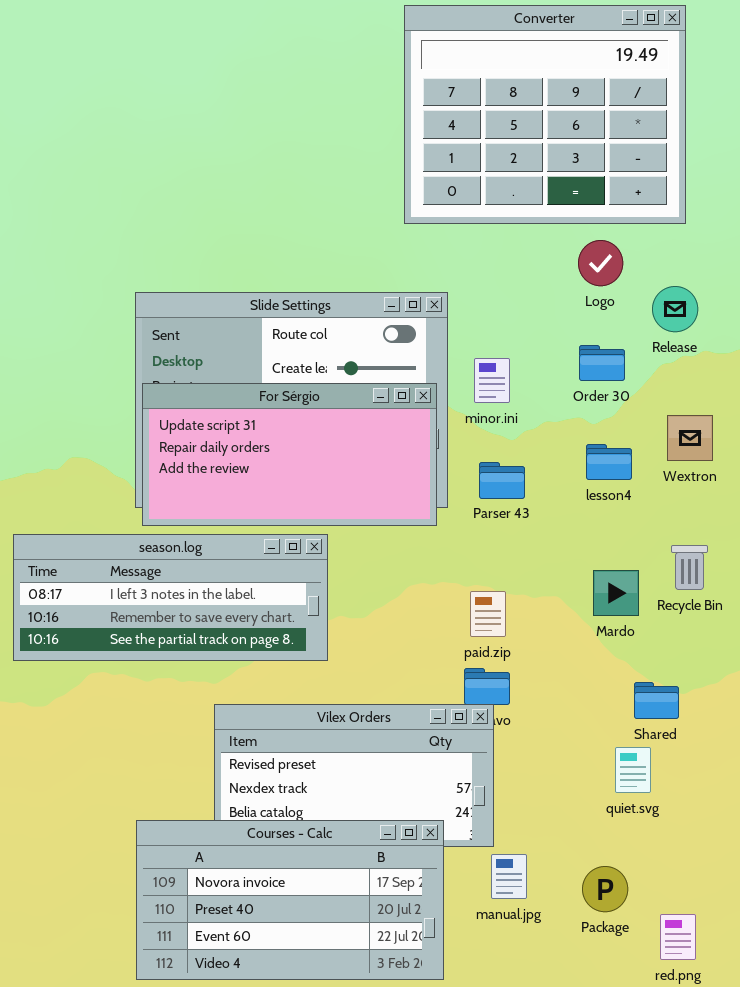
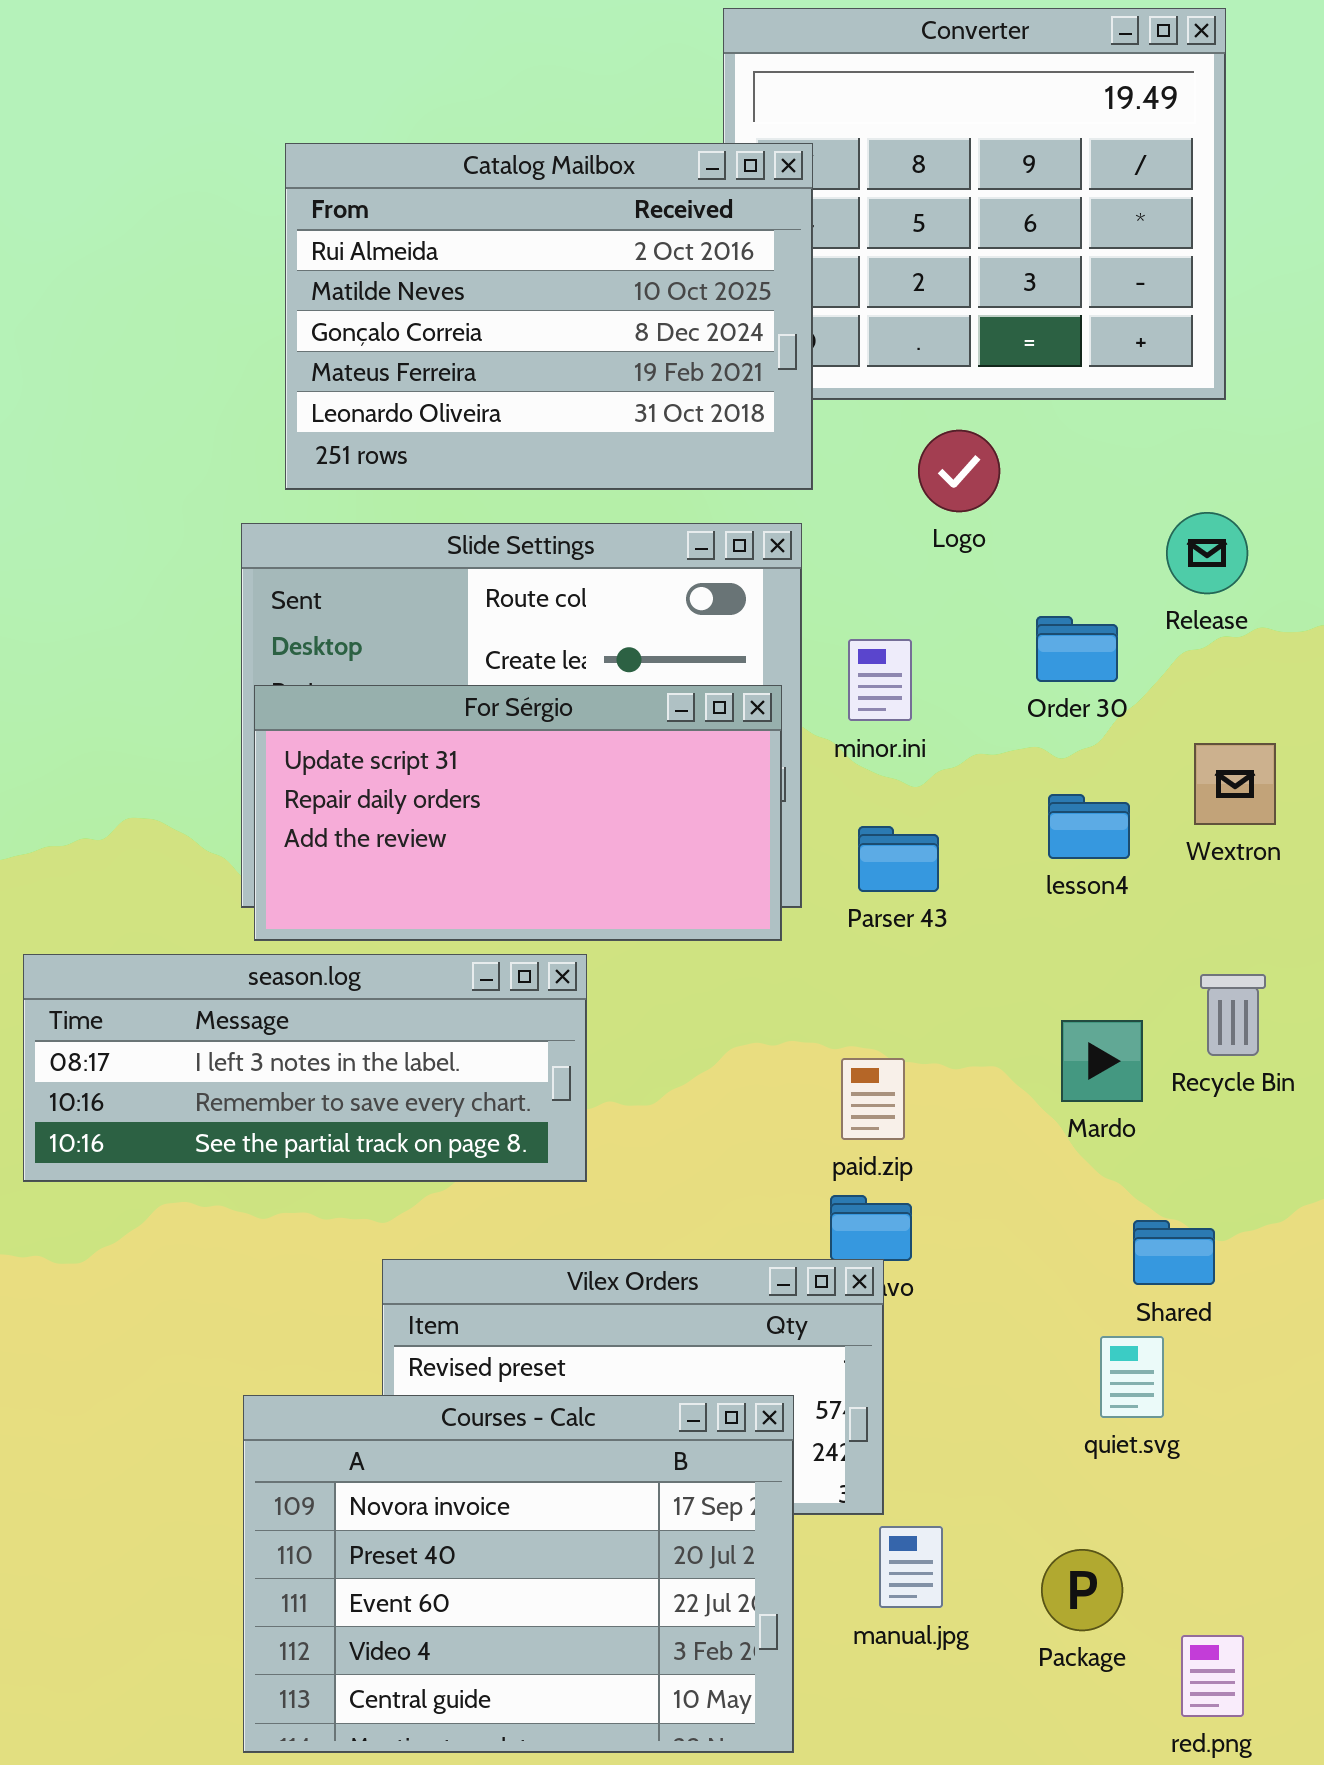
Catalog Mailbox: none -> [285,143,813,490], opened
Logo: [578,240,623,286] -> [918,430,1000,512], moved
Courses - Calc: [136,820,444,980] -> [243,1395,794,1753], resized

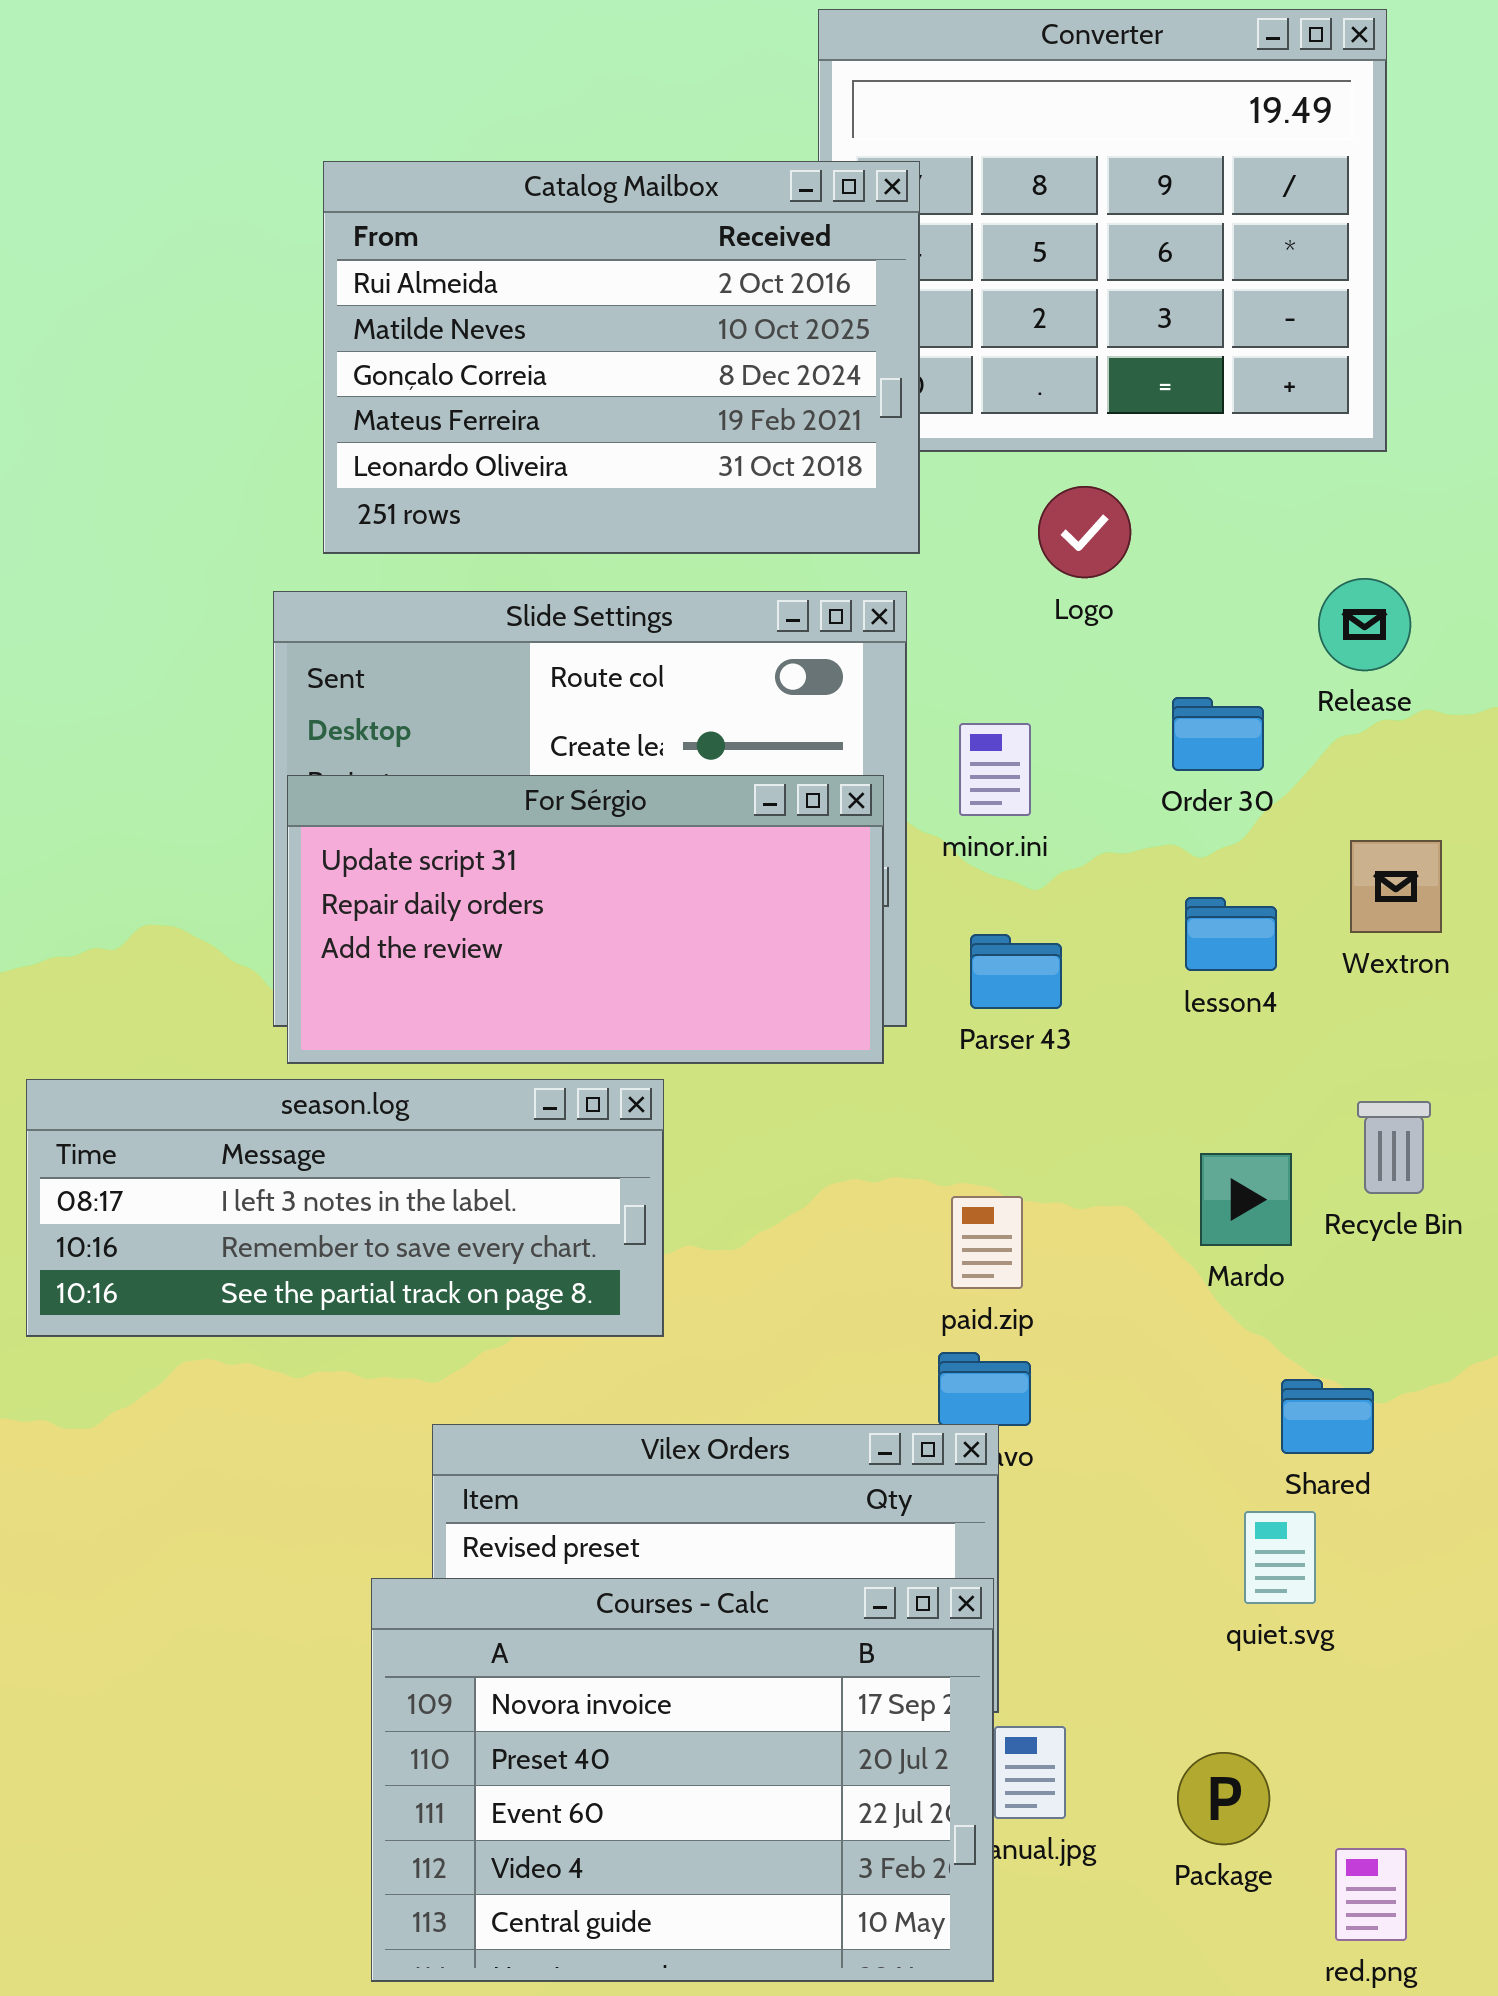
Courses - Calc: [243,1395,794,1753] -> [371,1578,994,1982], moved

